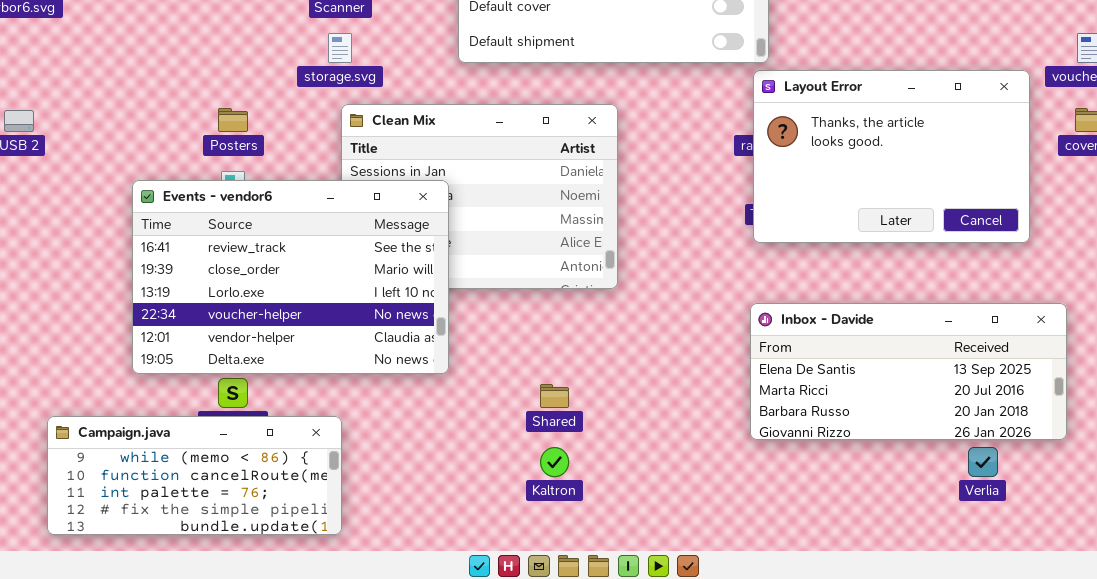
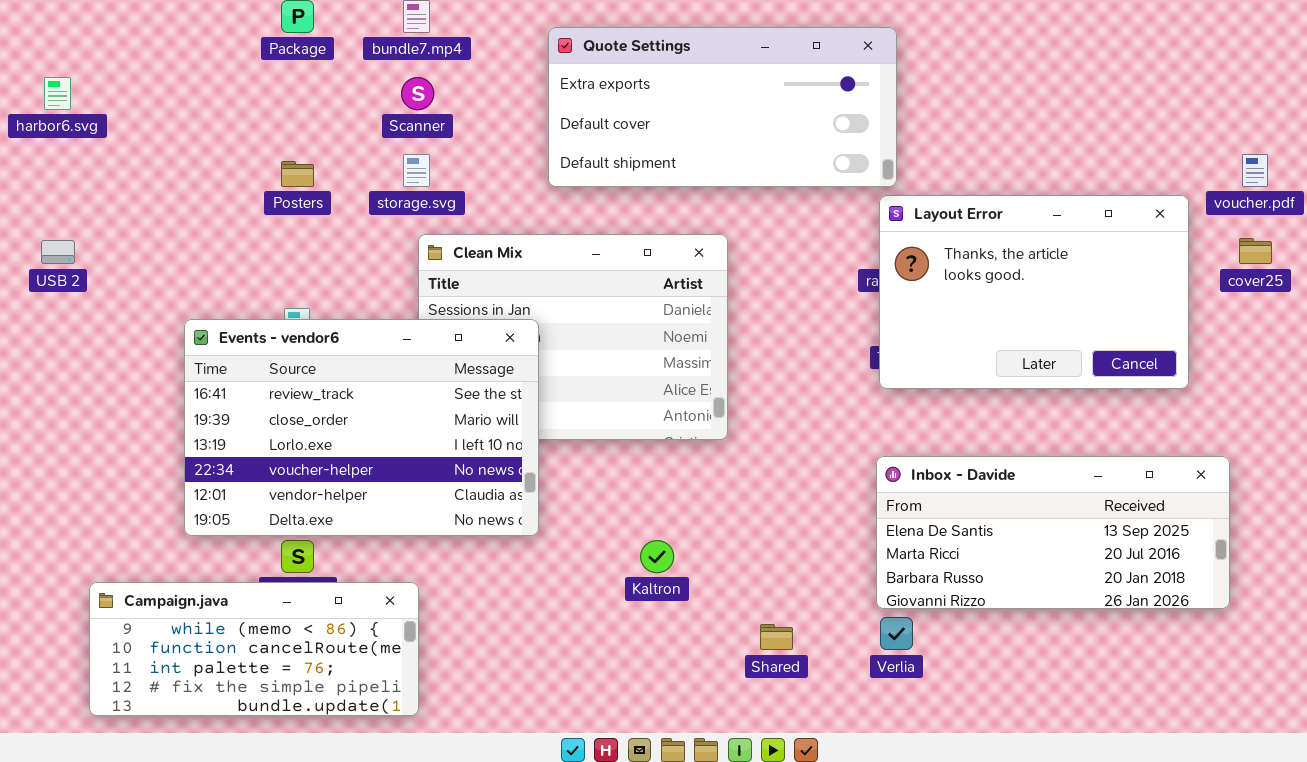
Posters: [218,108,248,132] -> [281,161,314,187], moved
Shared: [540,384,569,408] -> [760,624,793,650], moved
Kaltron: [540,447,569,477] -> [640,540,674,573], moved
Verlia: [968,447,998,477] -> [880,617,913,650], moved

